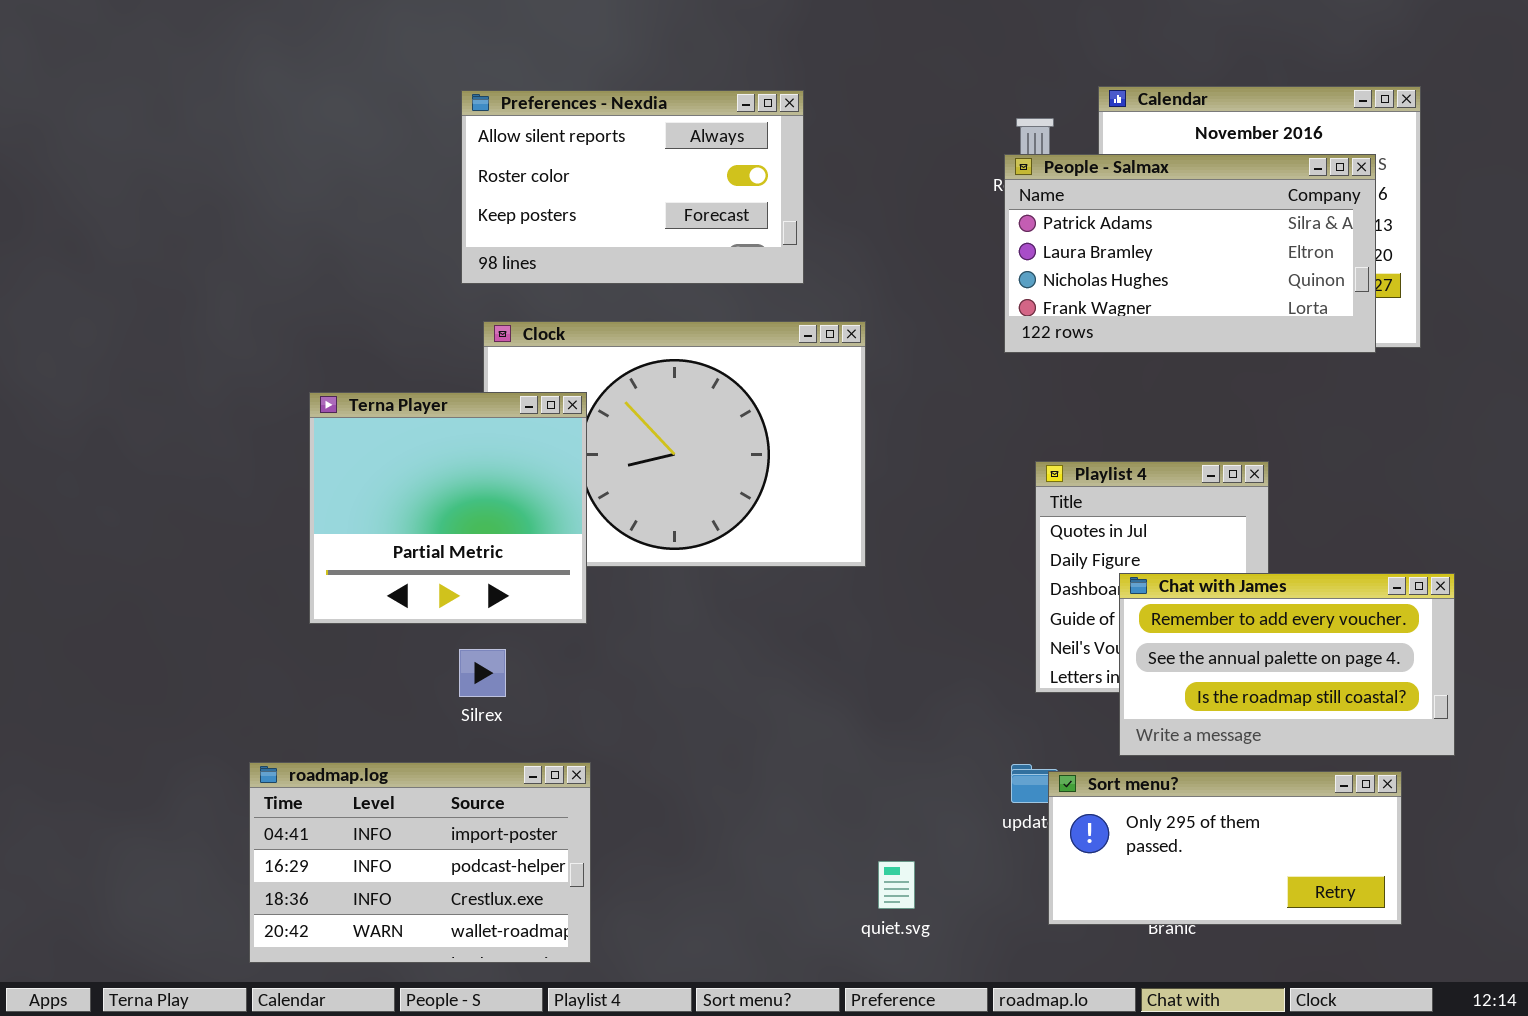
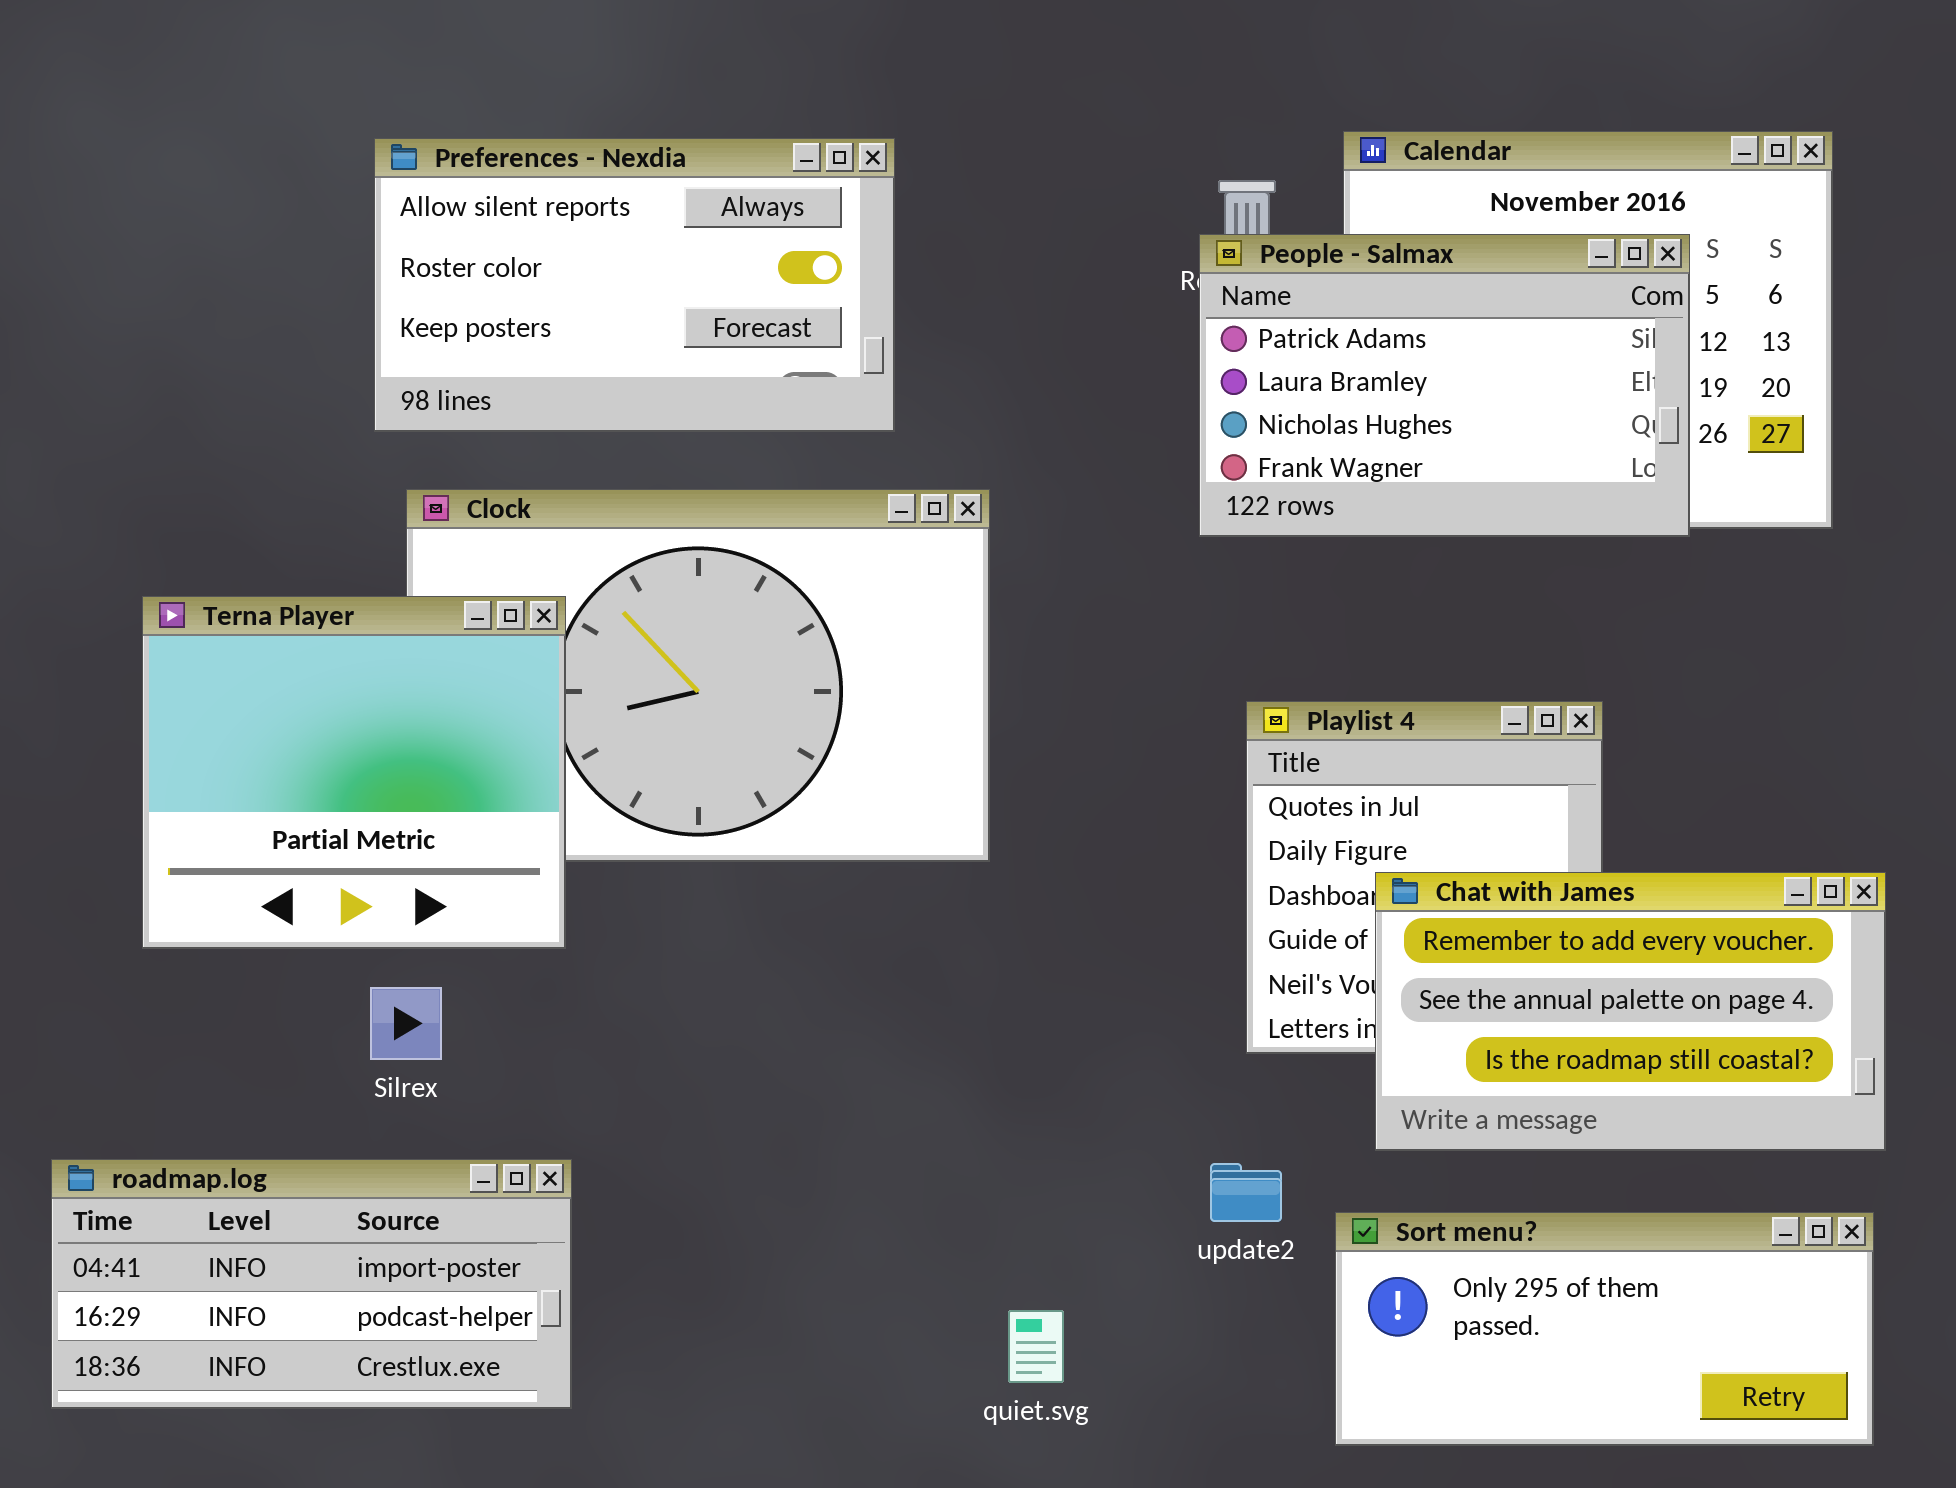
People - Salmax: [1004,154,1376,353] -> [1199,234,1690,537], resized
roadmap.log: [249,762,591,963] -> [51,1159,572,1409], resized
Sort menu?: [1048,771,1402,925] -> [1335,1212,1874,1446], moved

